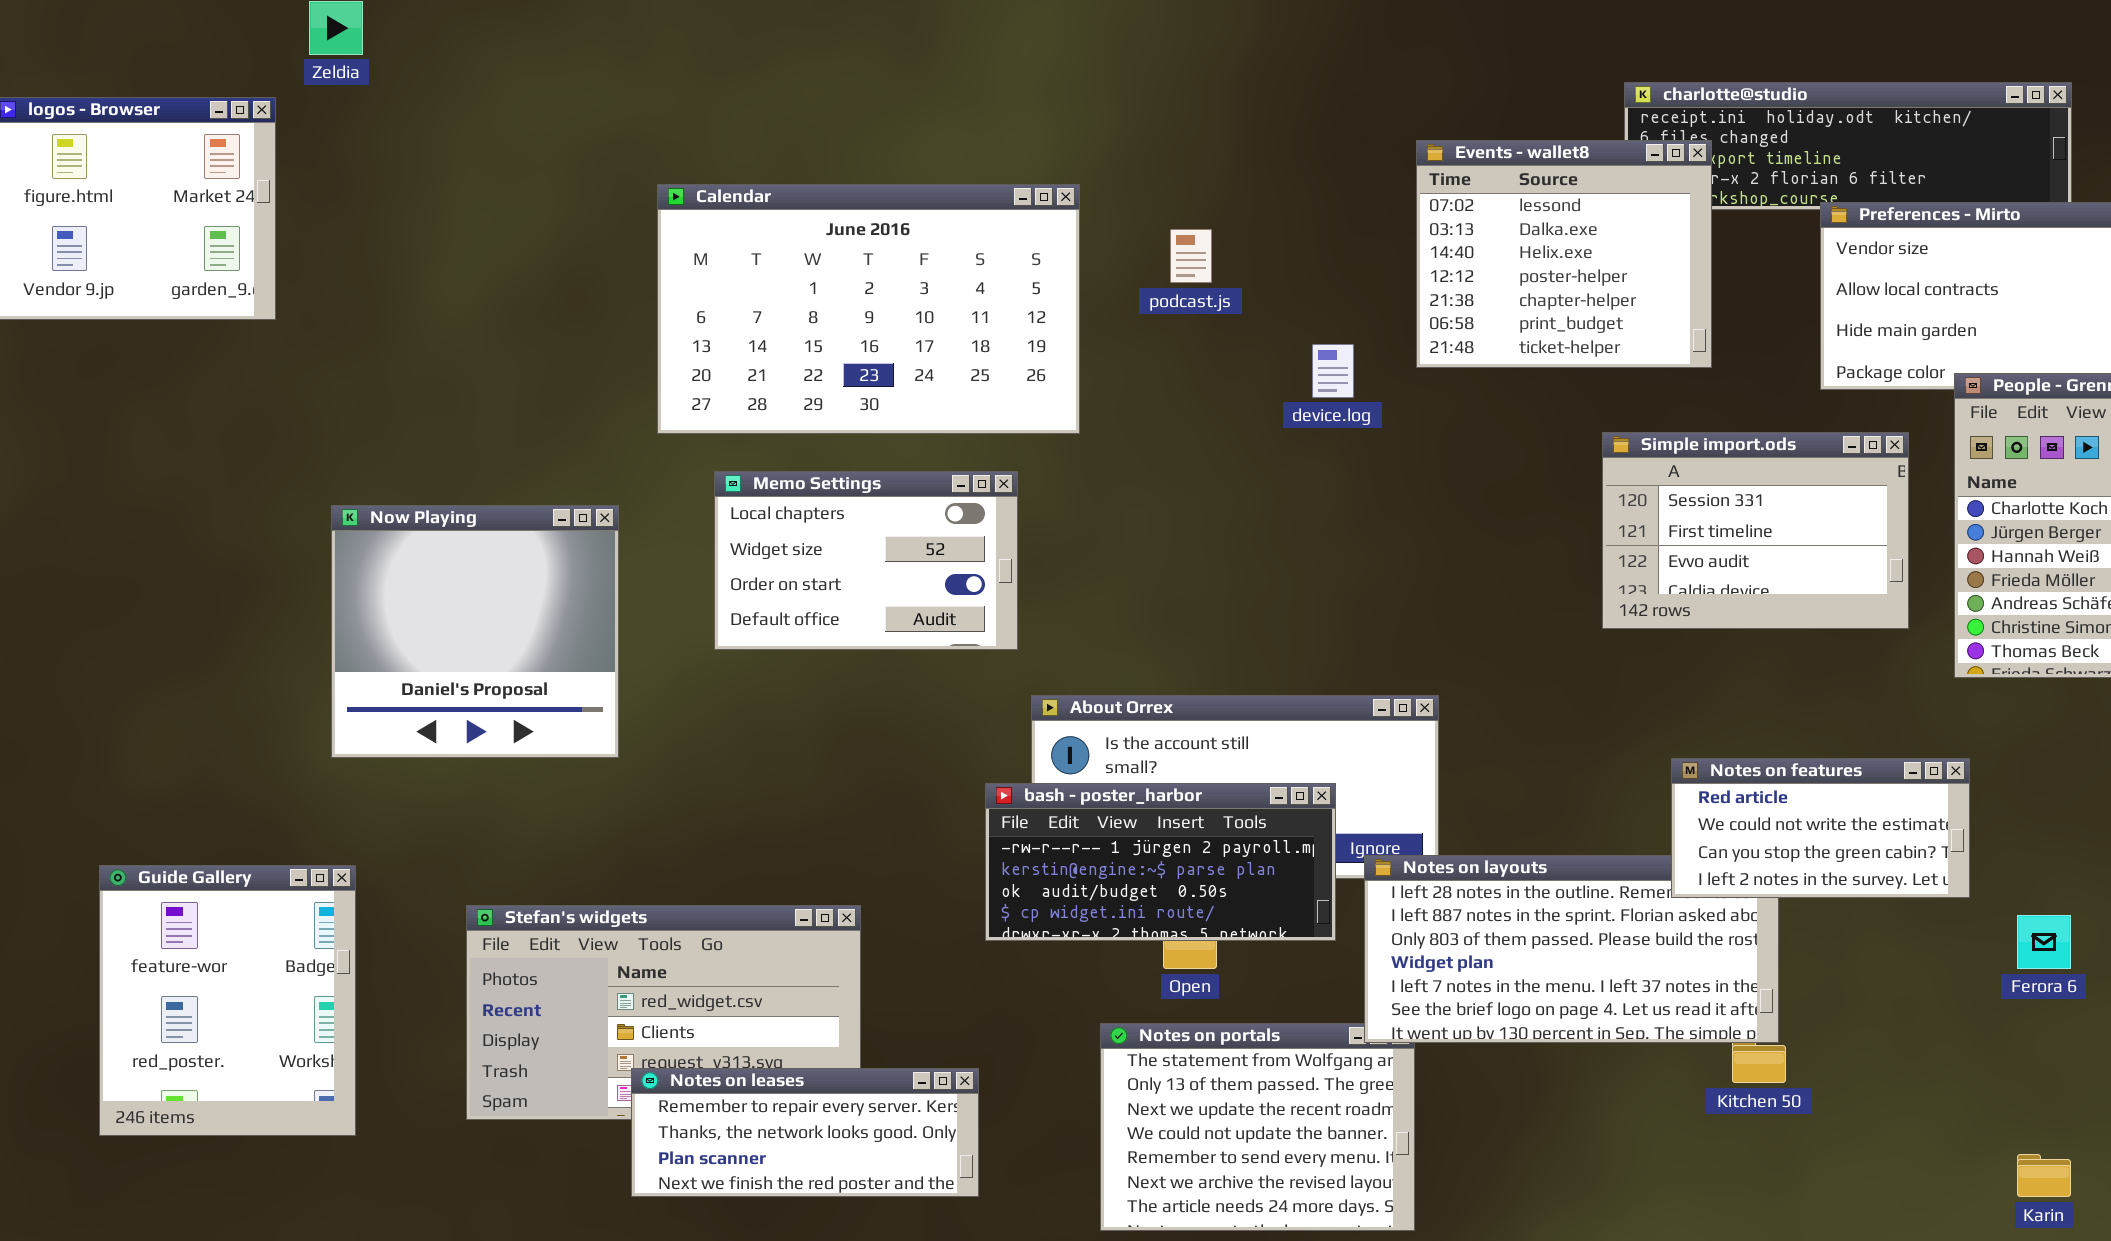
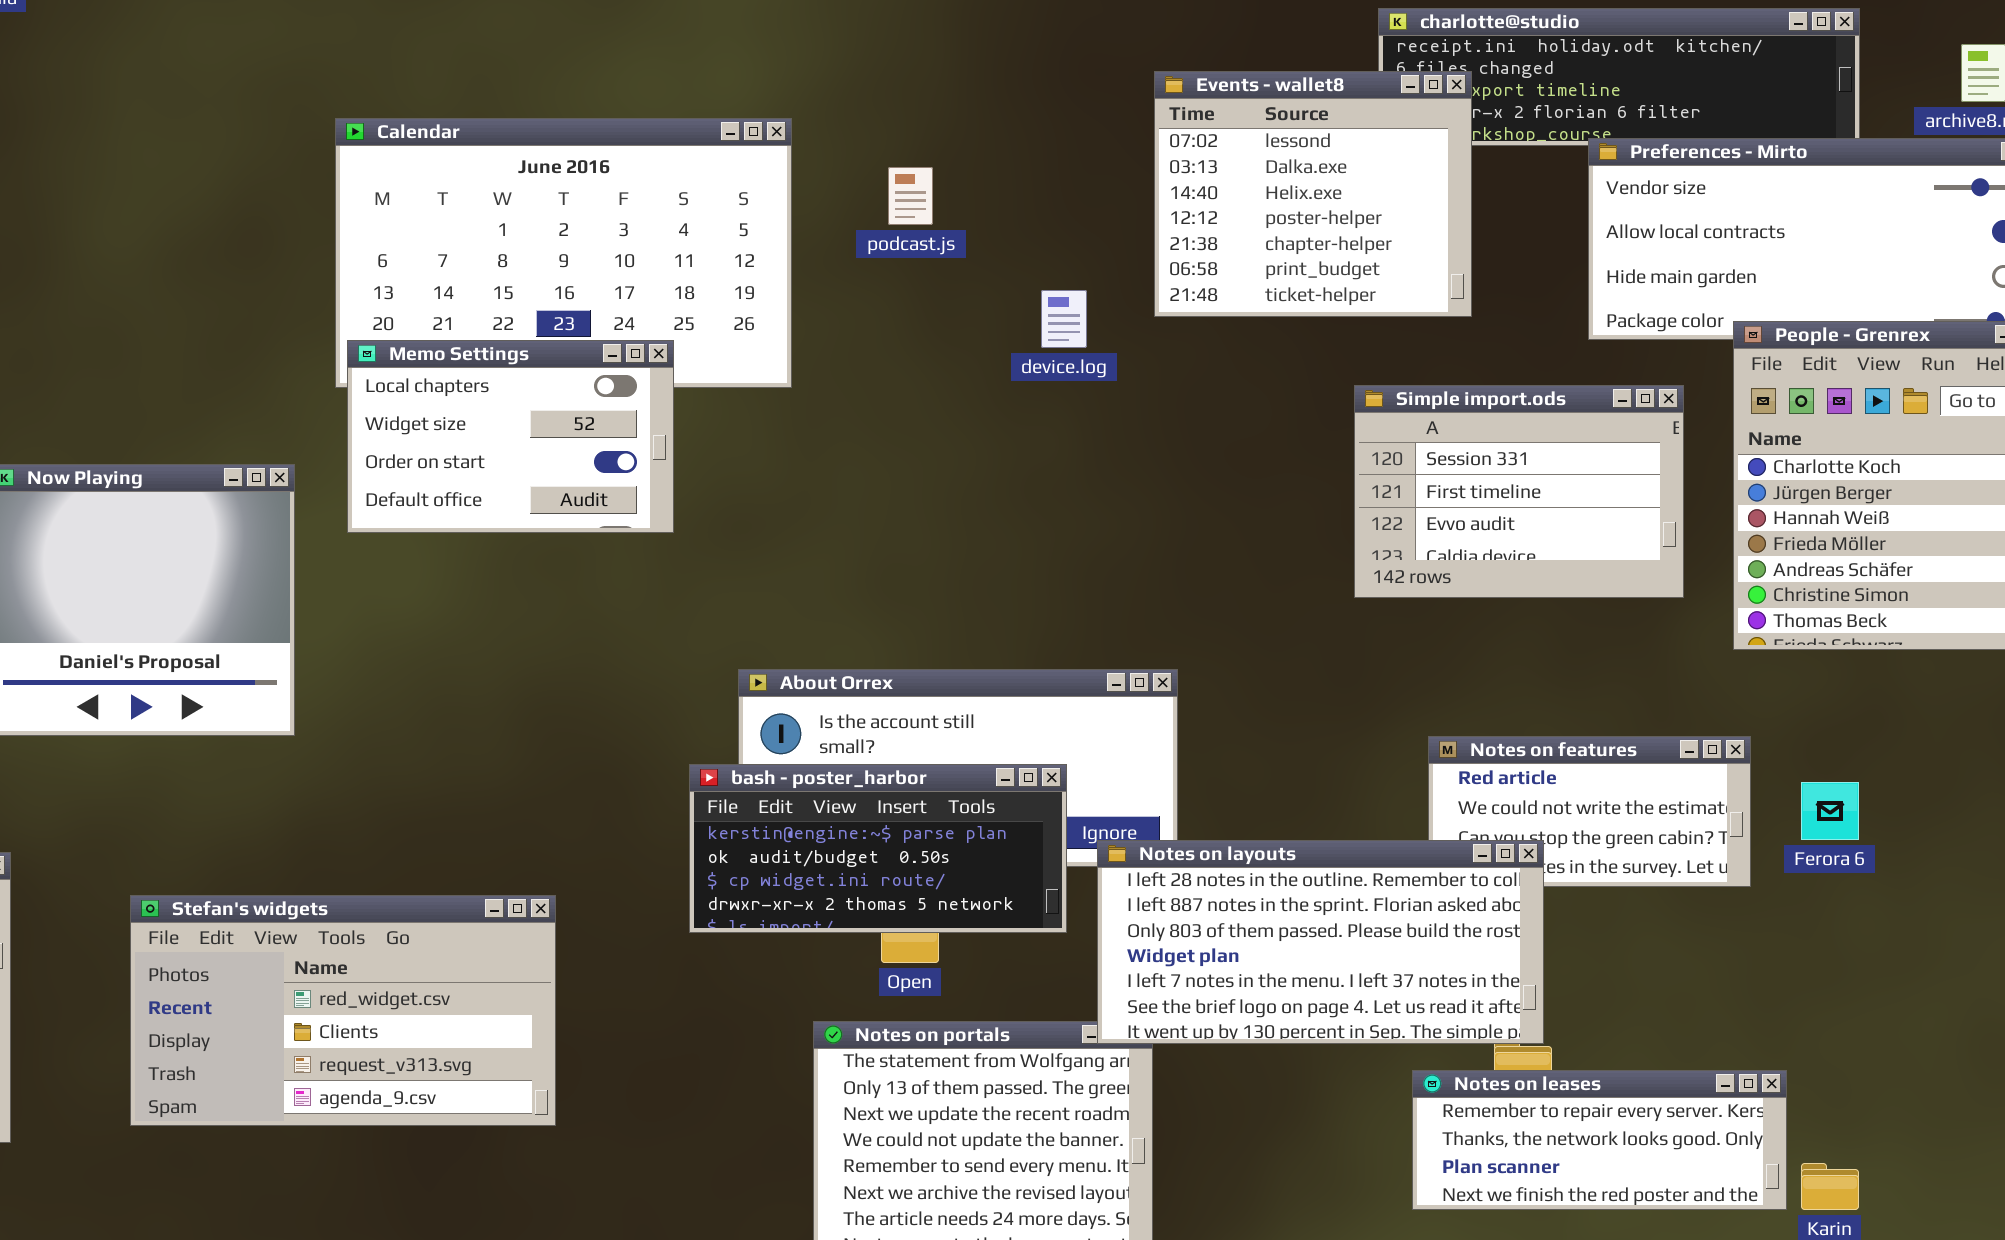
Memo Settings: [714,471,1018,650] -> [347,340,674,533], moved
bash - poster_harbor: [985,783,1336,941] -> [689,764,1067,933], scrolled down 1 row
Notes on layouts: [1364,855,1779,1043] -> [1097,840,1544,1044], raised
Ferora 6: [2017,915,2071,969] -> [1801,782,1859,840], moved
Notes on leases: [631,1068,979,1197] -> [1412,1070,1787,1210], moved

